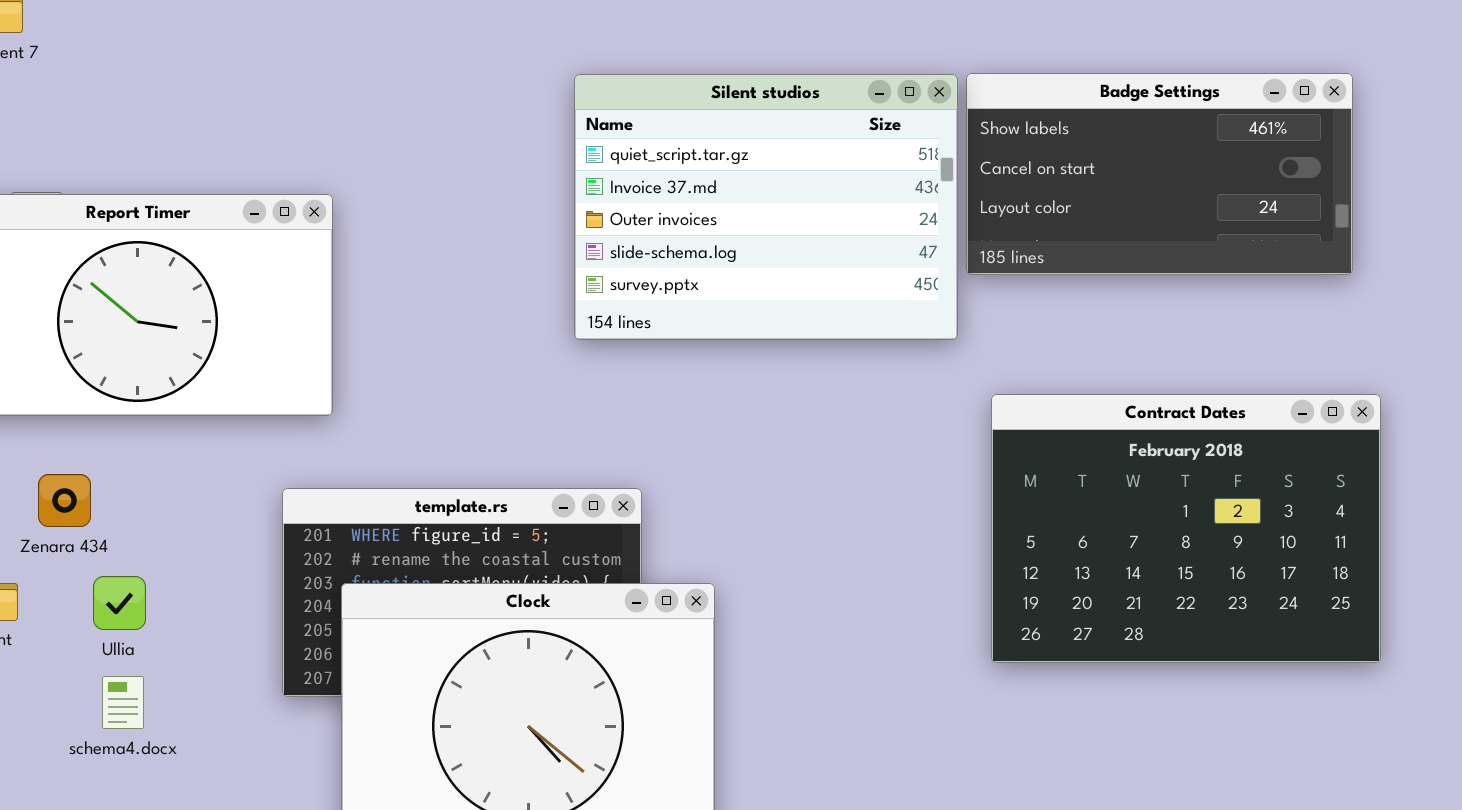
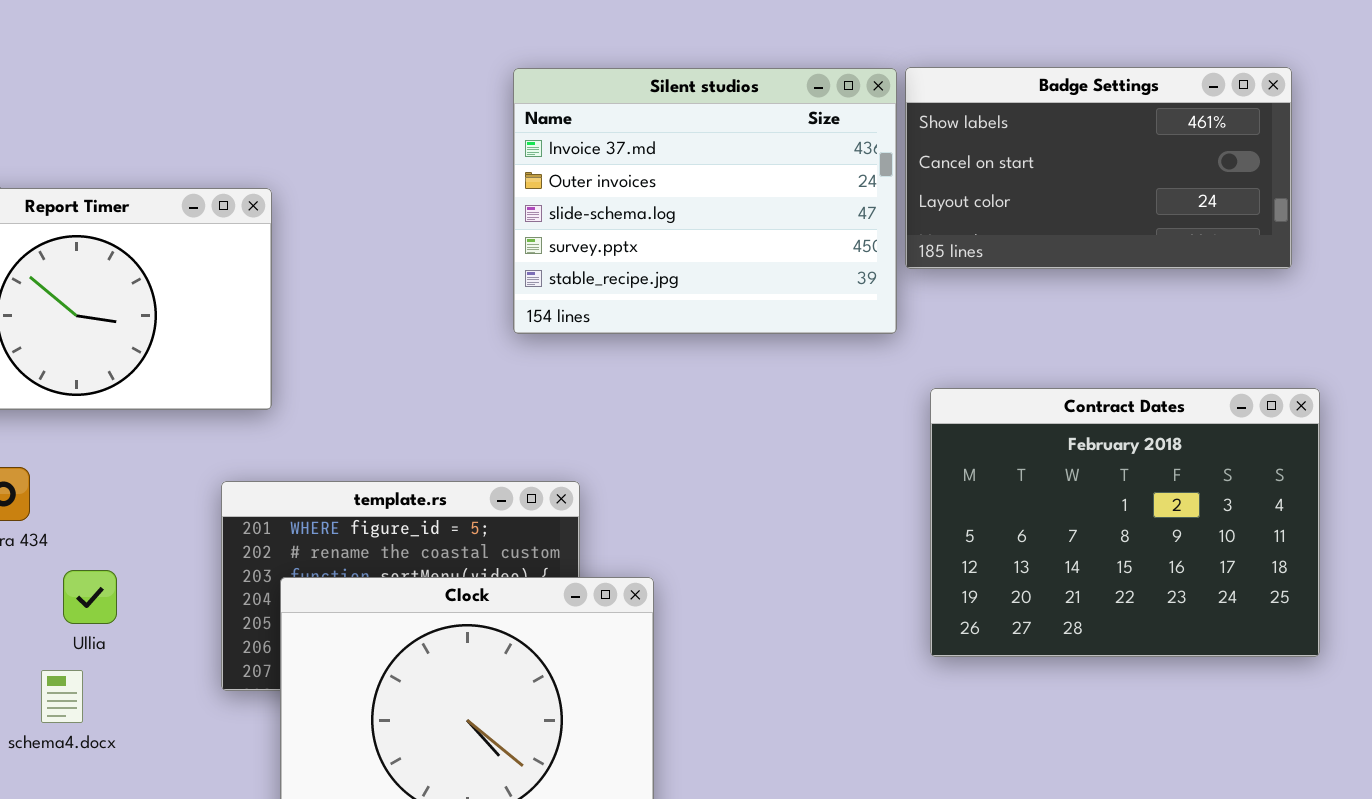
Silent studios: [574,74,958,340] -> [513,68,897,334], scrolled down 1 row
Ullia: [93,576,146,630] -> [63,570,117,624], moved

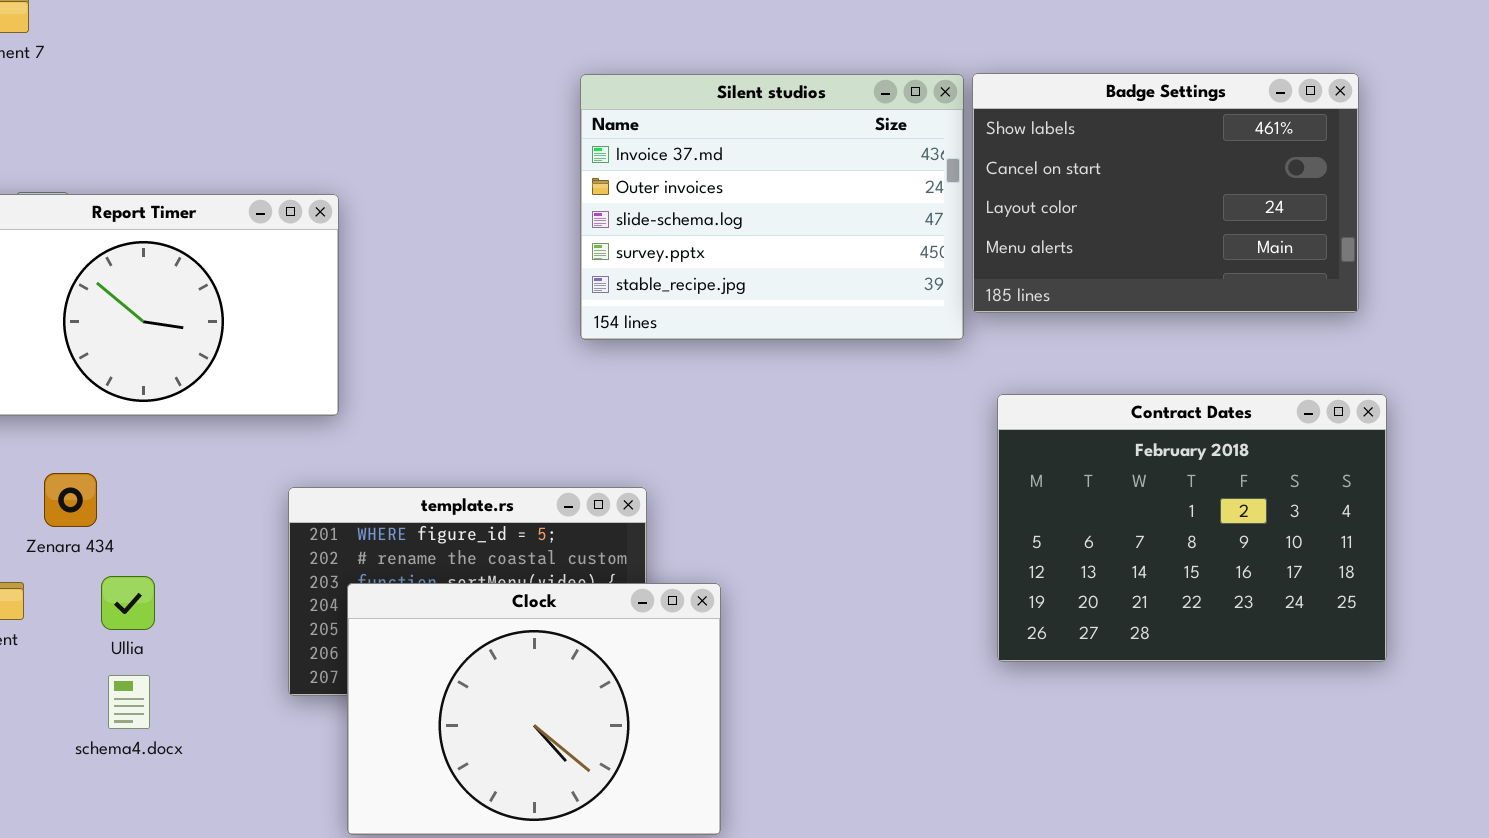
Badge Settings: [905,67,1292,269] -> [972,73,1359,313], resized
Ullia: [63,570,117,624] -> [101,576,155,630], moved

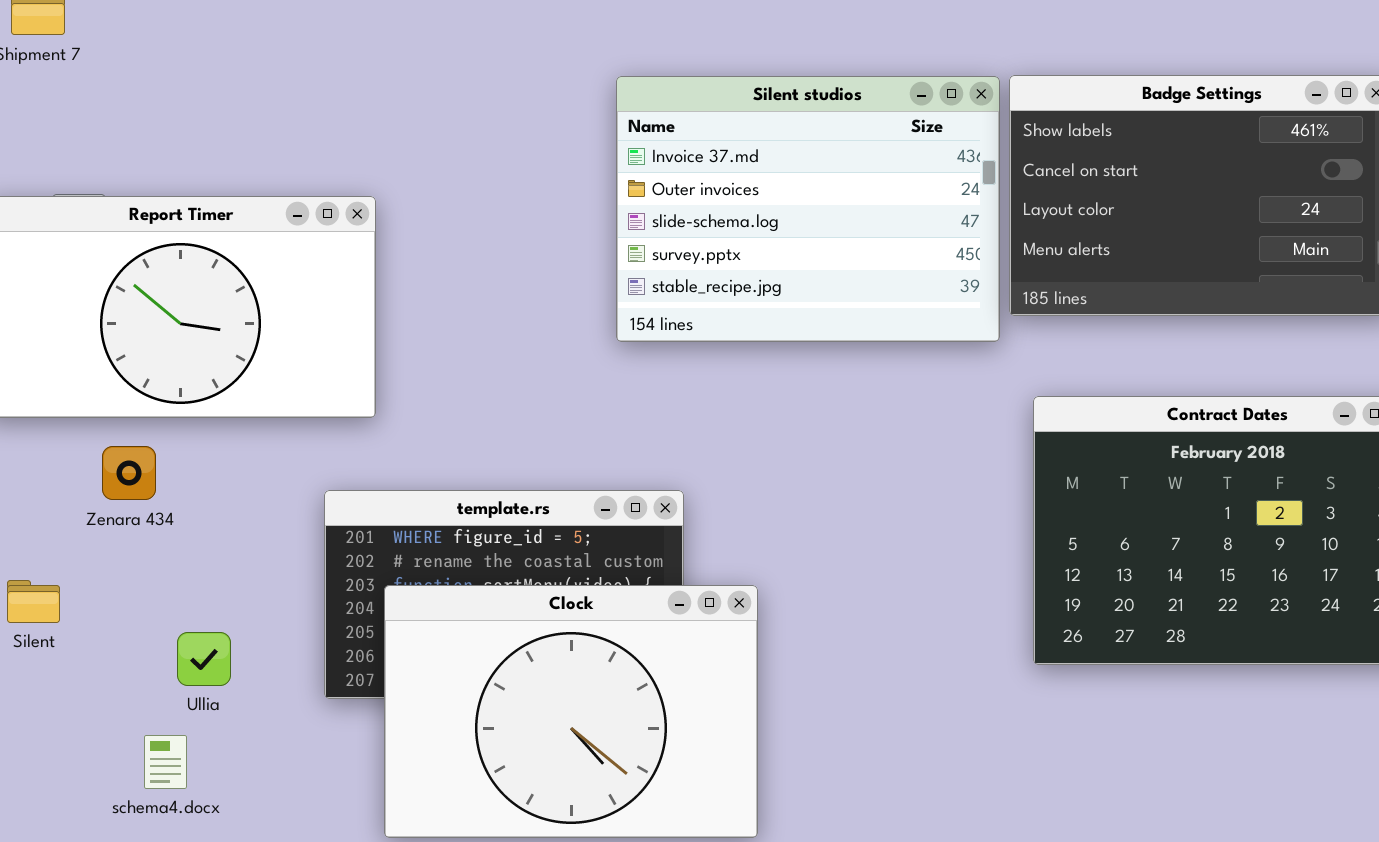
Zenara 434: [44,473,97,527] -> [102,446,156,500], moved
Ullia: [101,576,155,630] -> [177,632,231,686], moved
schema4.docx: [108,675,150,729] -> [144,735,187,789], moved

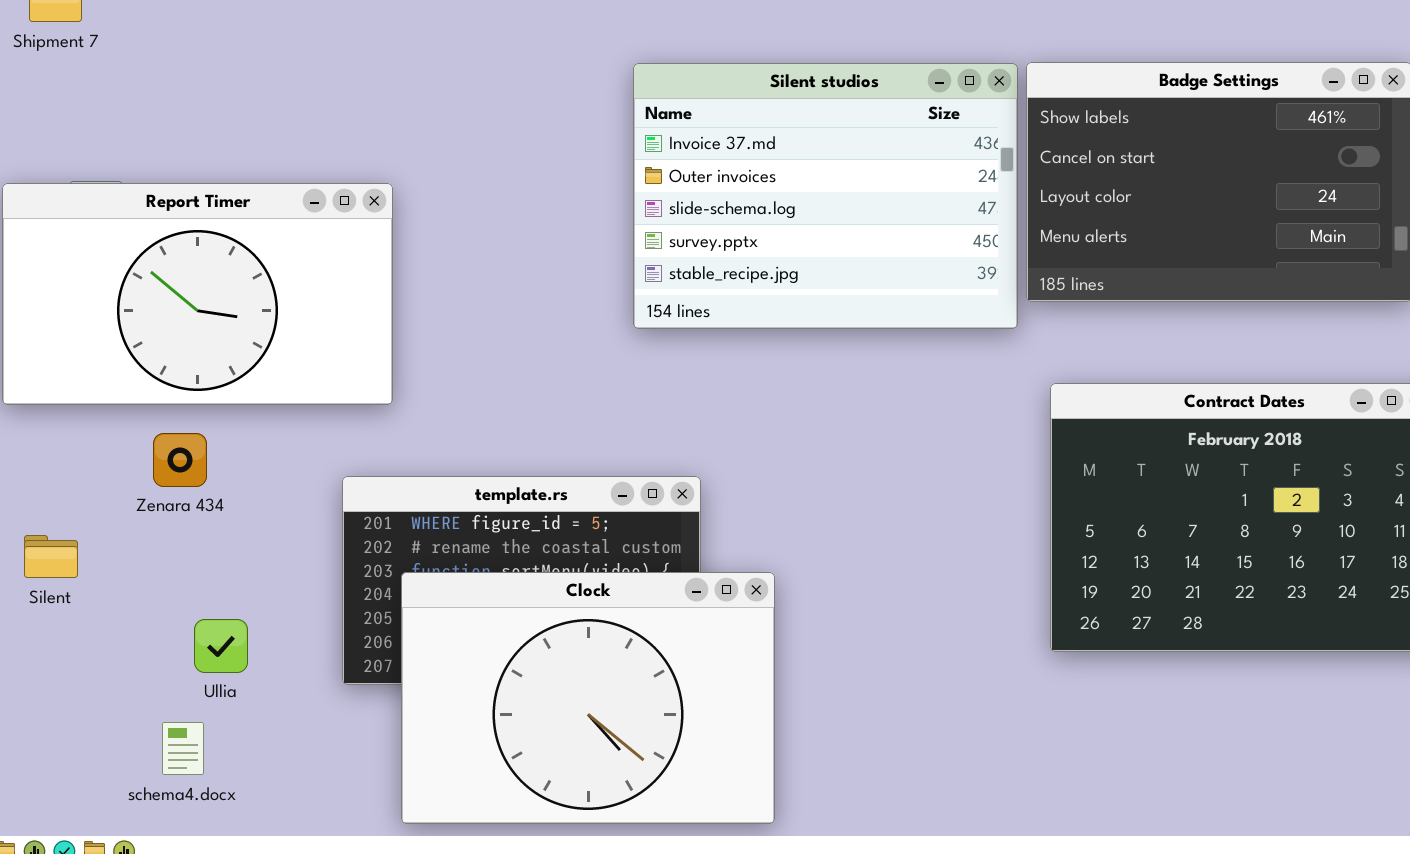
Zenara 434: [102,446,156,500] -> [153,433,207,487], moved
Silent: [7,580,60,623] -> [24,535,78,578], moved

